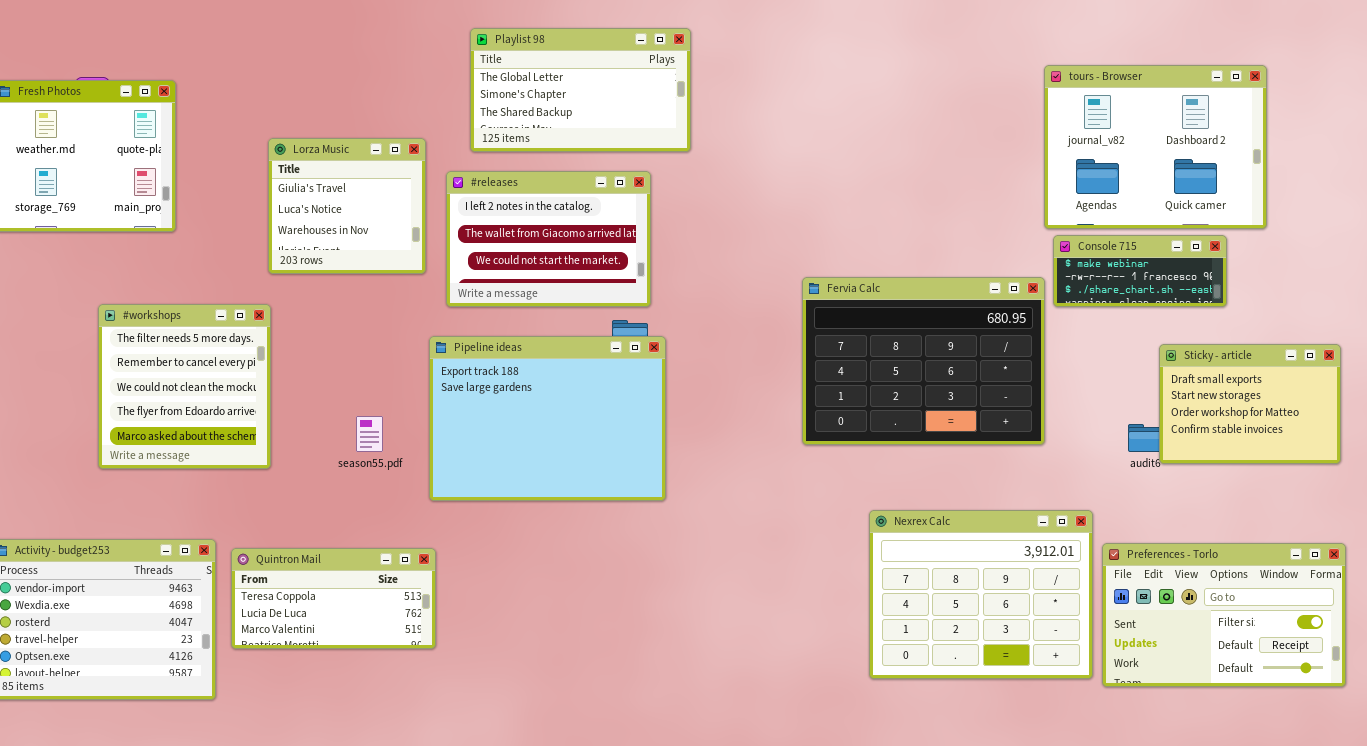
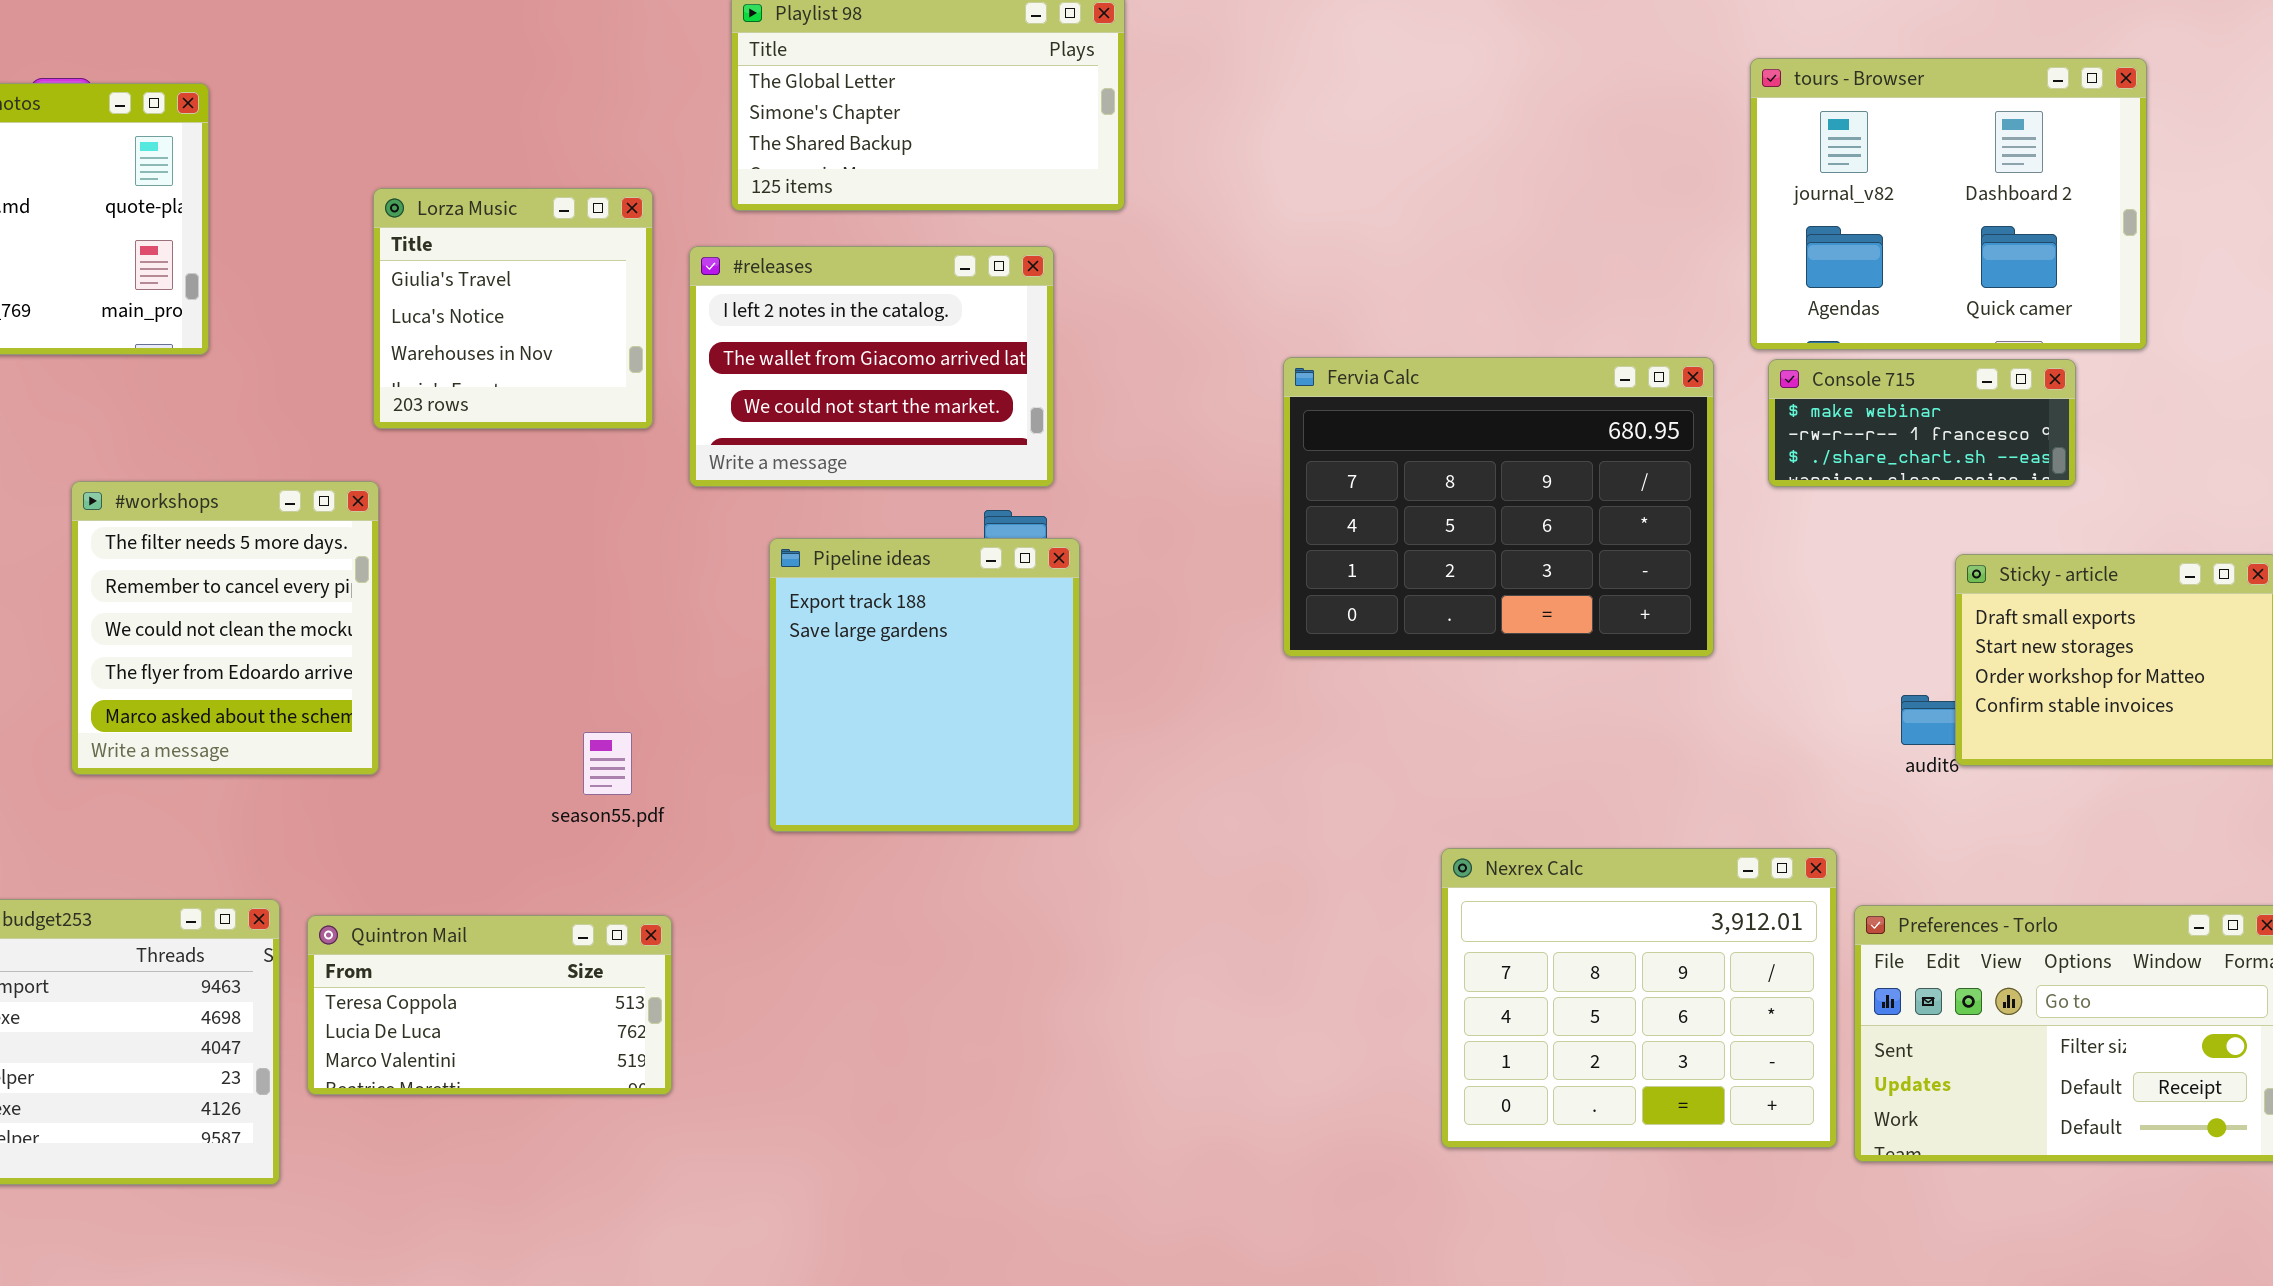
Fervia Calc: [802,277,1045,445] -> [1283,357,1714,657], moved
Pipeline ideas: [429,336,666,501] -> [769,538,1080,832], resized
season55.pdf: [356,416,383,452] -> [583,732,632,795], moved

